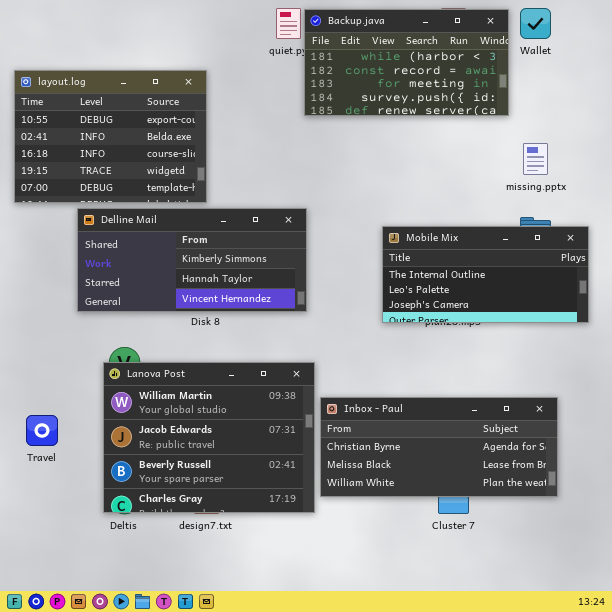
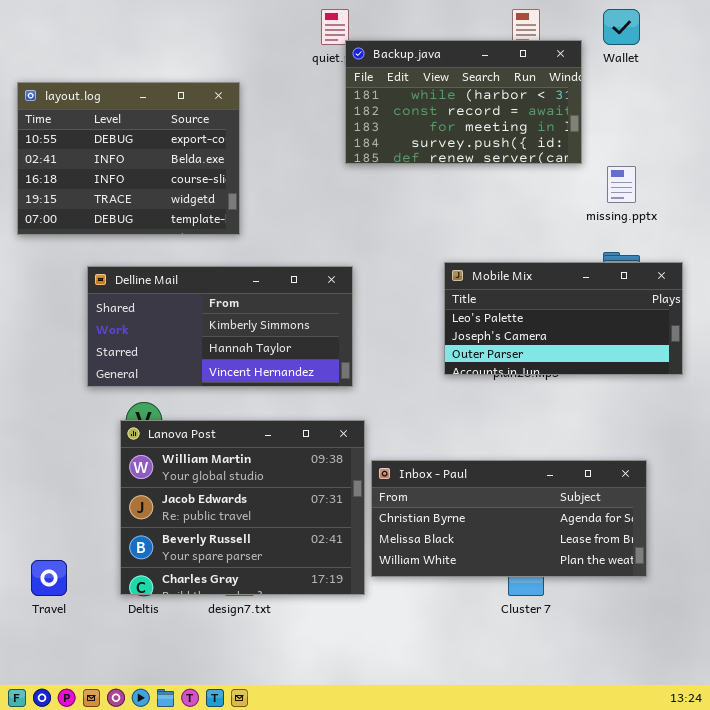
Backup.java: [304,9,509,116] -> [345,40,582,164], moved
Delline Mail: [77,208,307,312] -> [87,266,353,387], moved
Mobile Mix: [382,226,589,323] -> [444,262,683,375], scrolled down 1 row
Travel: [26,415,58,446] -> [31,560,67,596], moved

